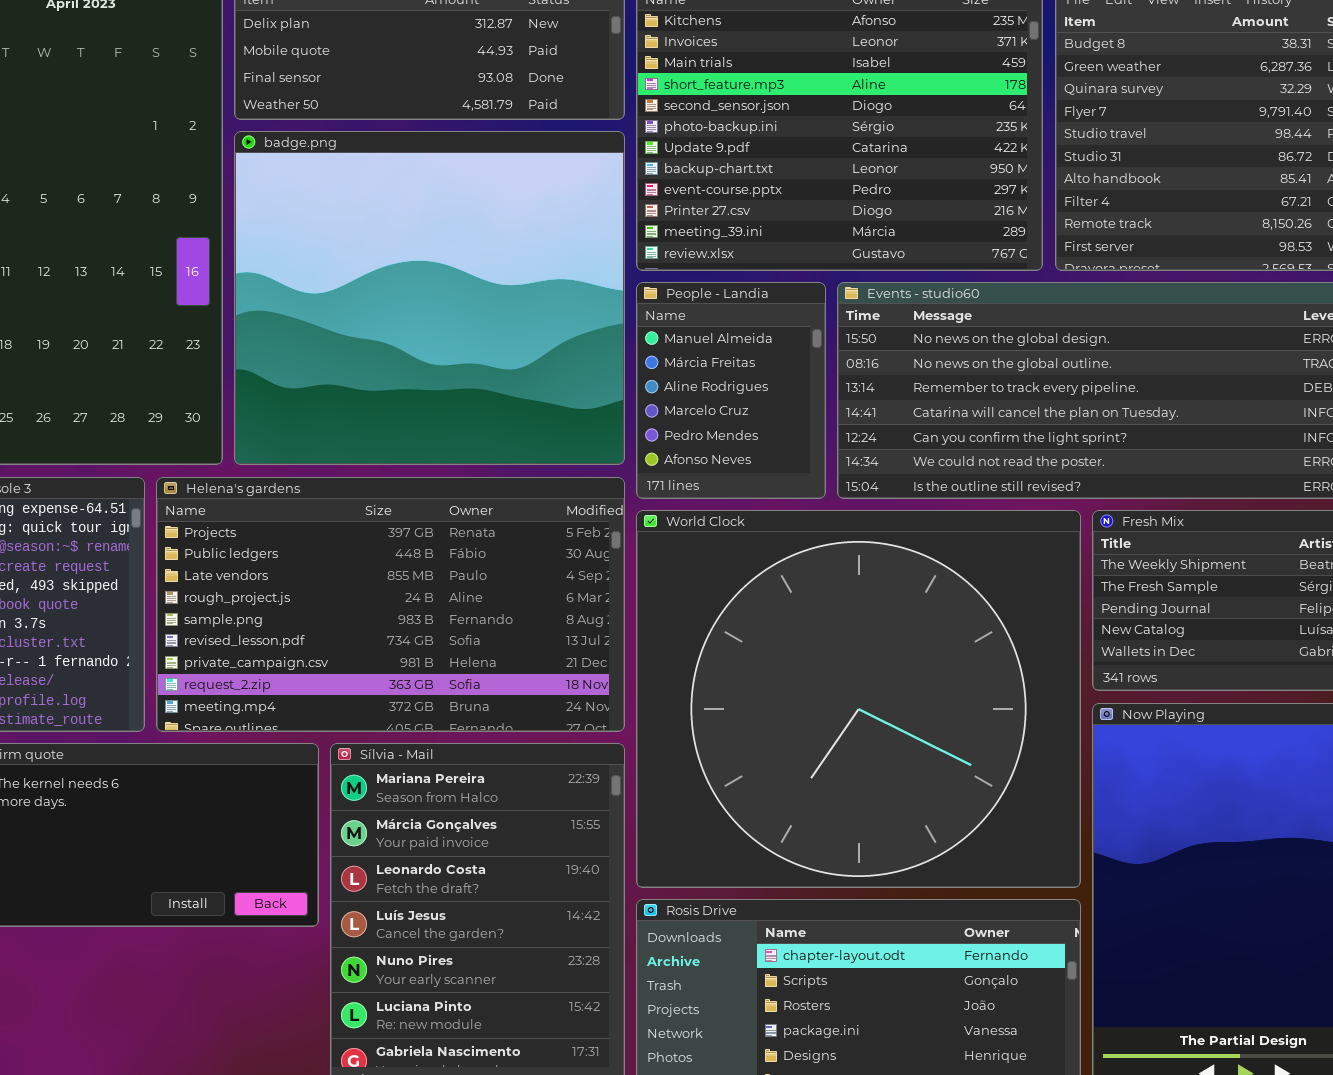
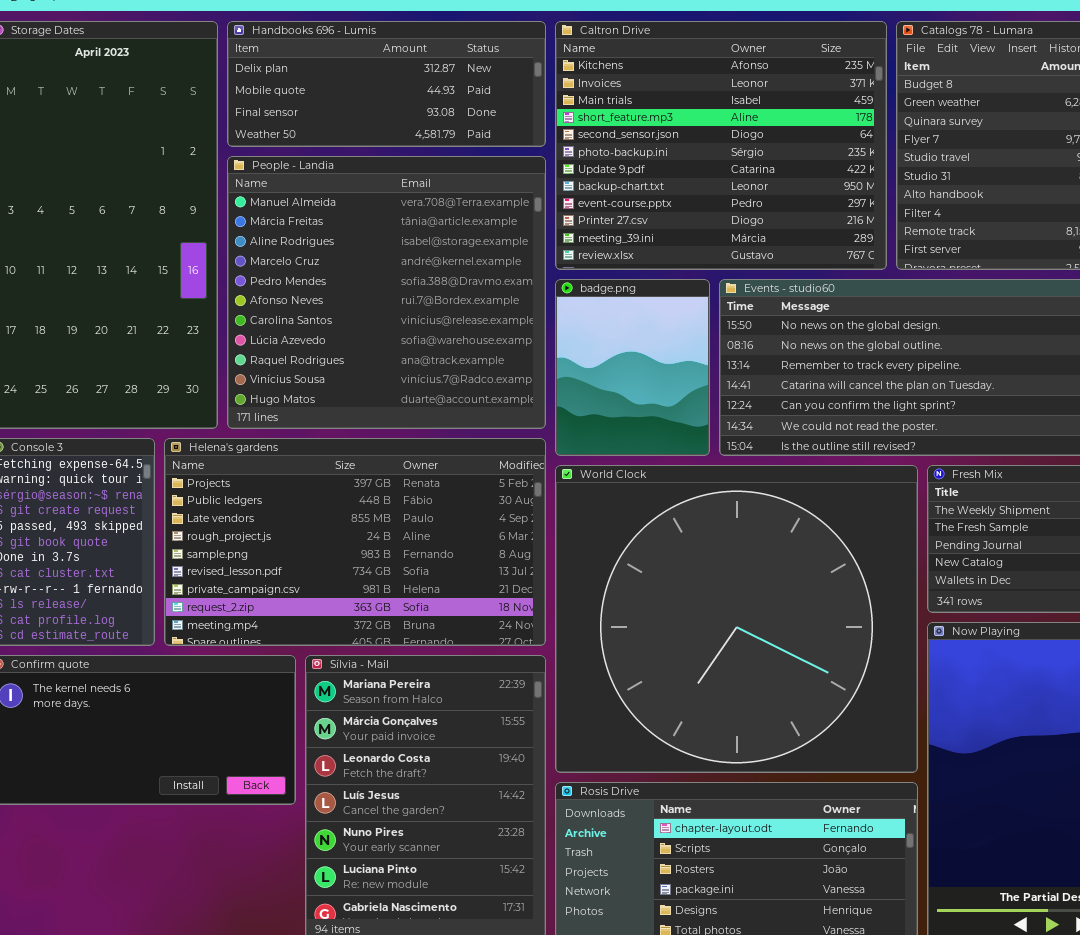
badge.png: [234,131,625,465] -> [555,279,710,456], moved, resized
People - Landia: [636,282,826,499] -> [227,156,546,429], moved, resized

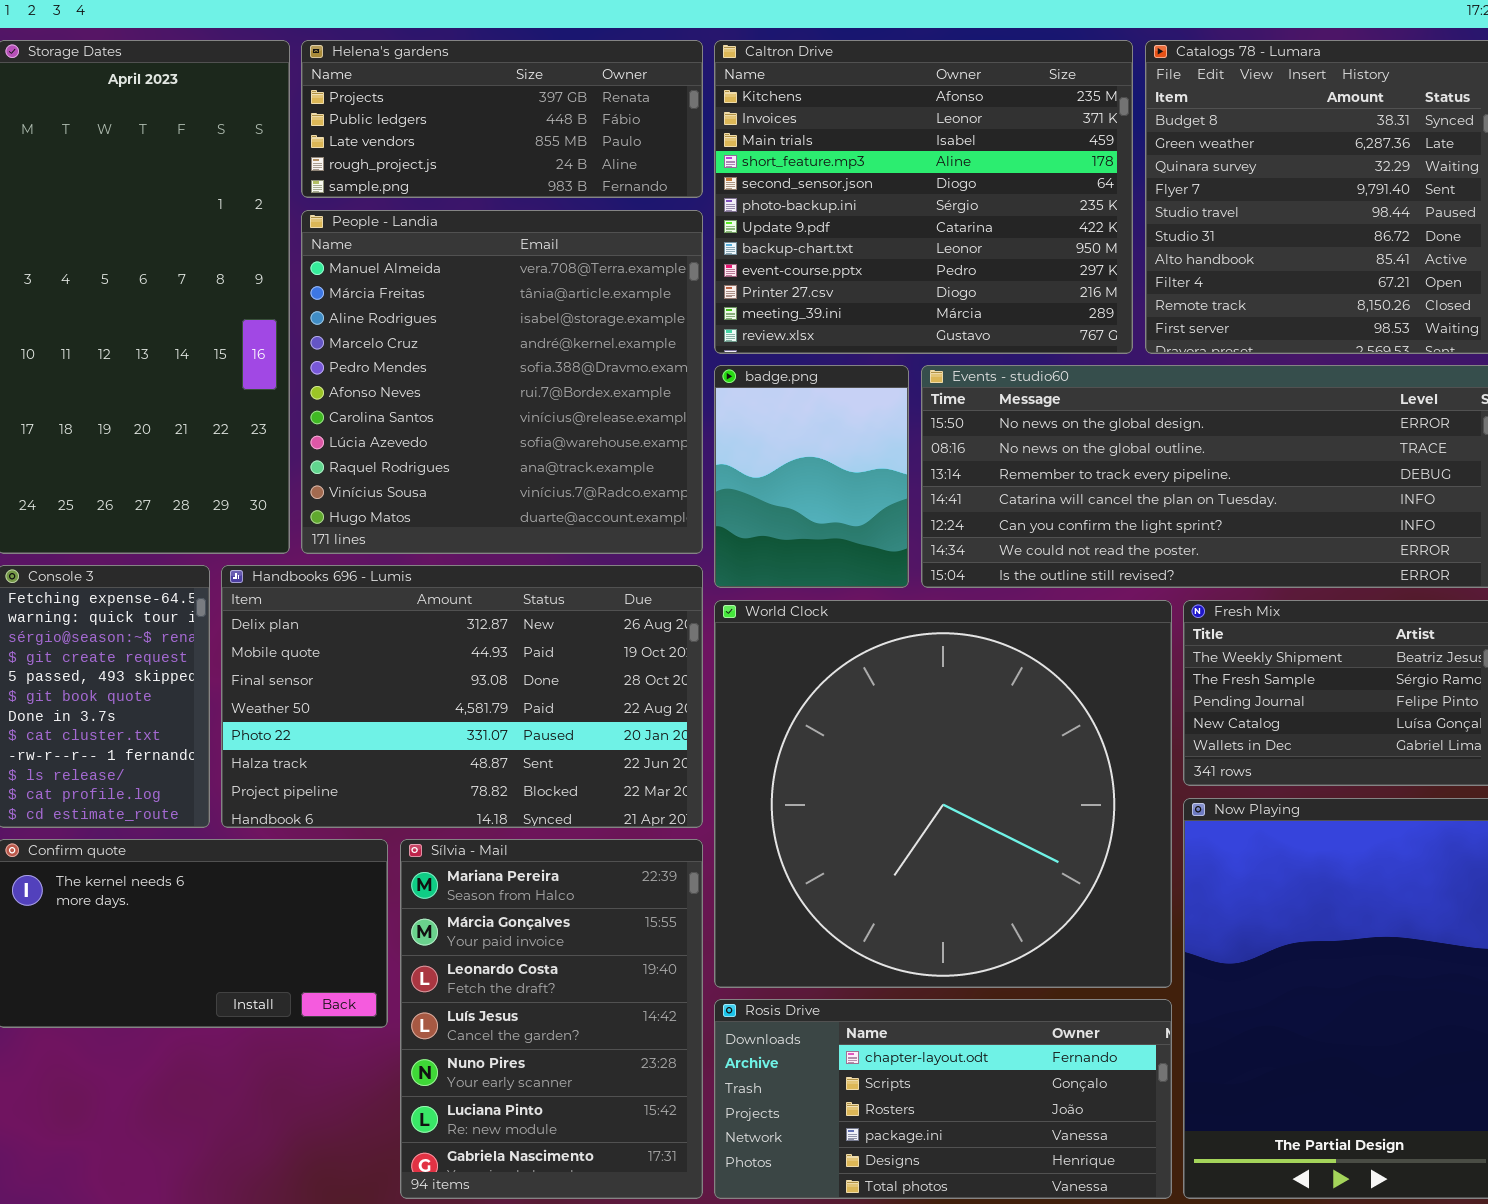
Handbooks 696 - Lumis: [227,21,546,147] -> [221,565,703,828], moved, resized
Helena's gardens: [164,438,546,646] -> [301,40,703,198], moved, resized

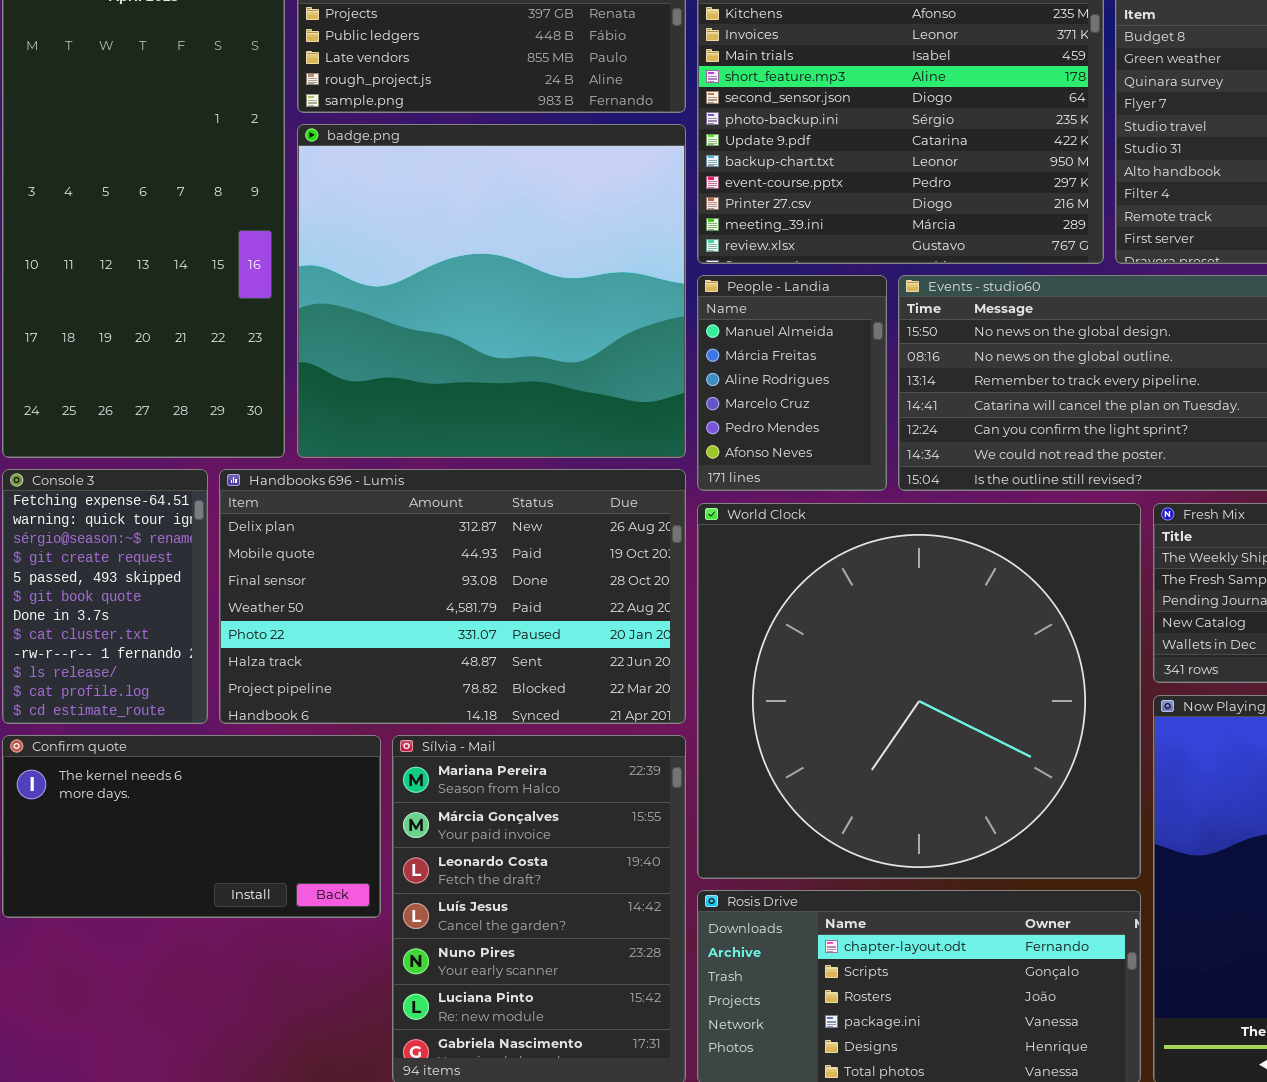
People - Landia: [301,210,703,554] -> [697,275,887,491], moved, resized
badge.png: [714,365,909,588] -> [297,124,686,458], moved, resized

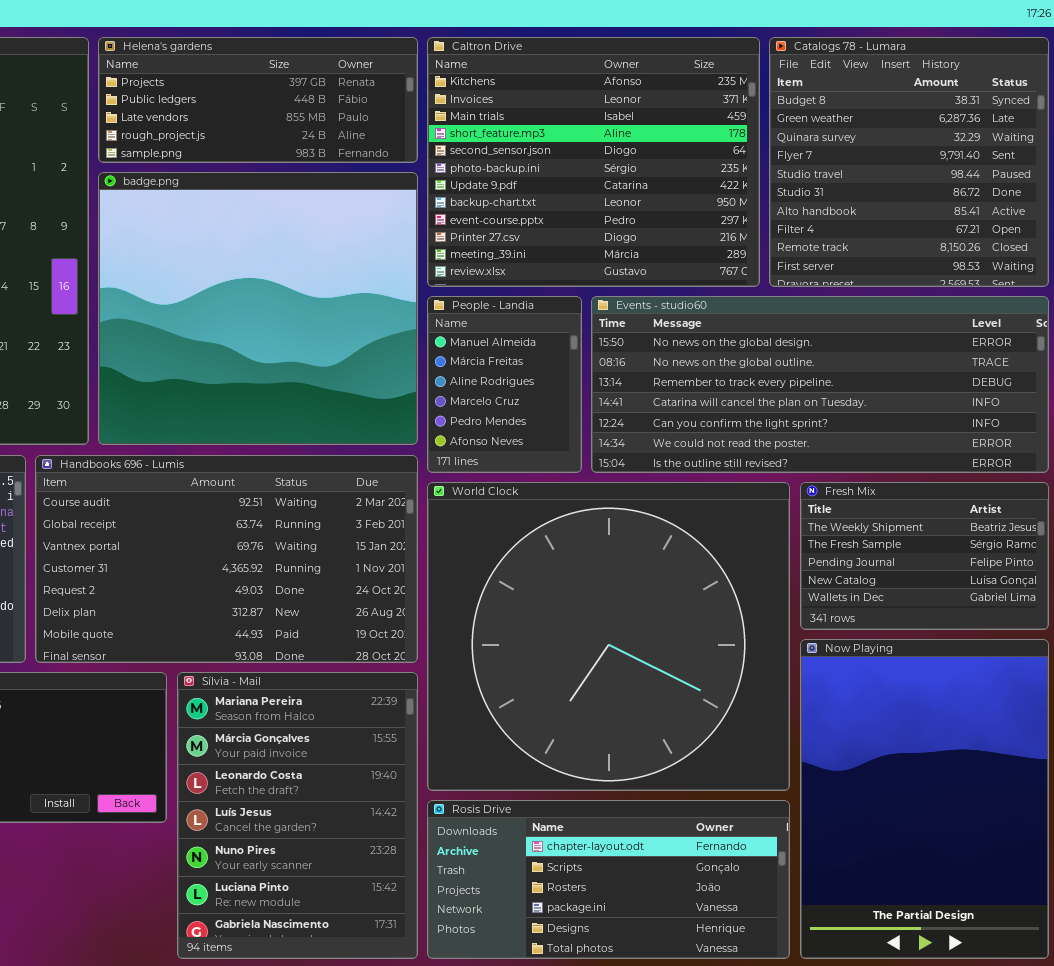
Handbooks 696 - Lumis: [219,469,686,724] -> [35,455,418,663], scrolled up 5 rows

